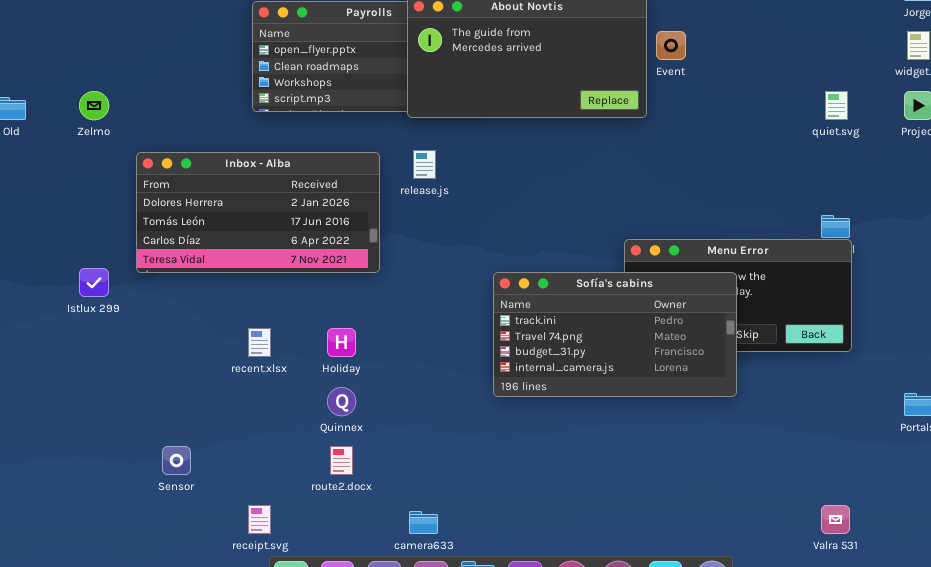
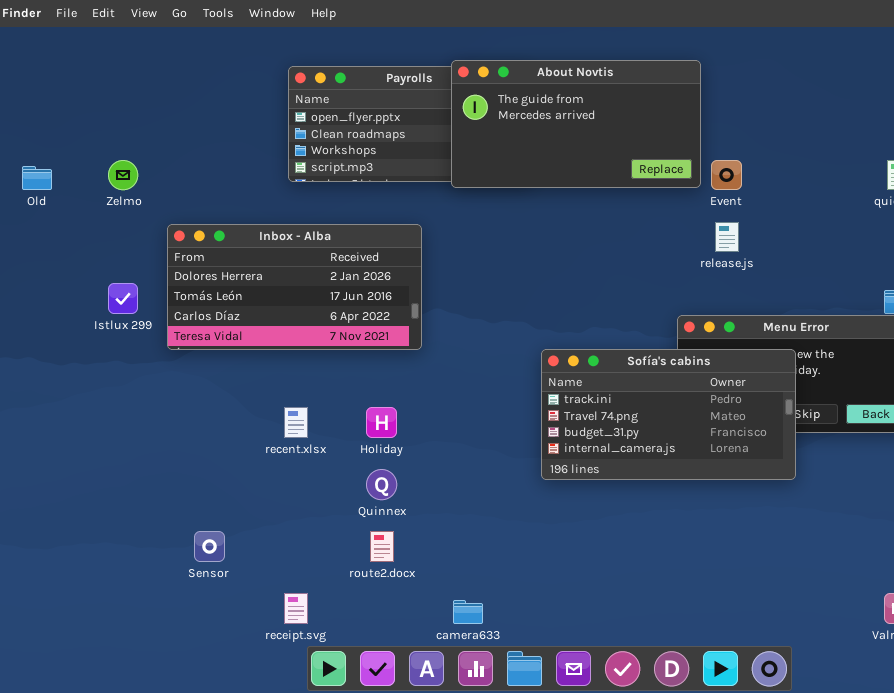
Event: [656,31,686,60] -> [711,160,742,190], moved
release.js: [413,150,436,179] -> [715,222,739,252], moved
Istlux 299: [79,268,109,297] -> [108,283,138,314], moved

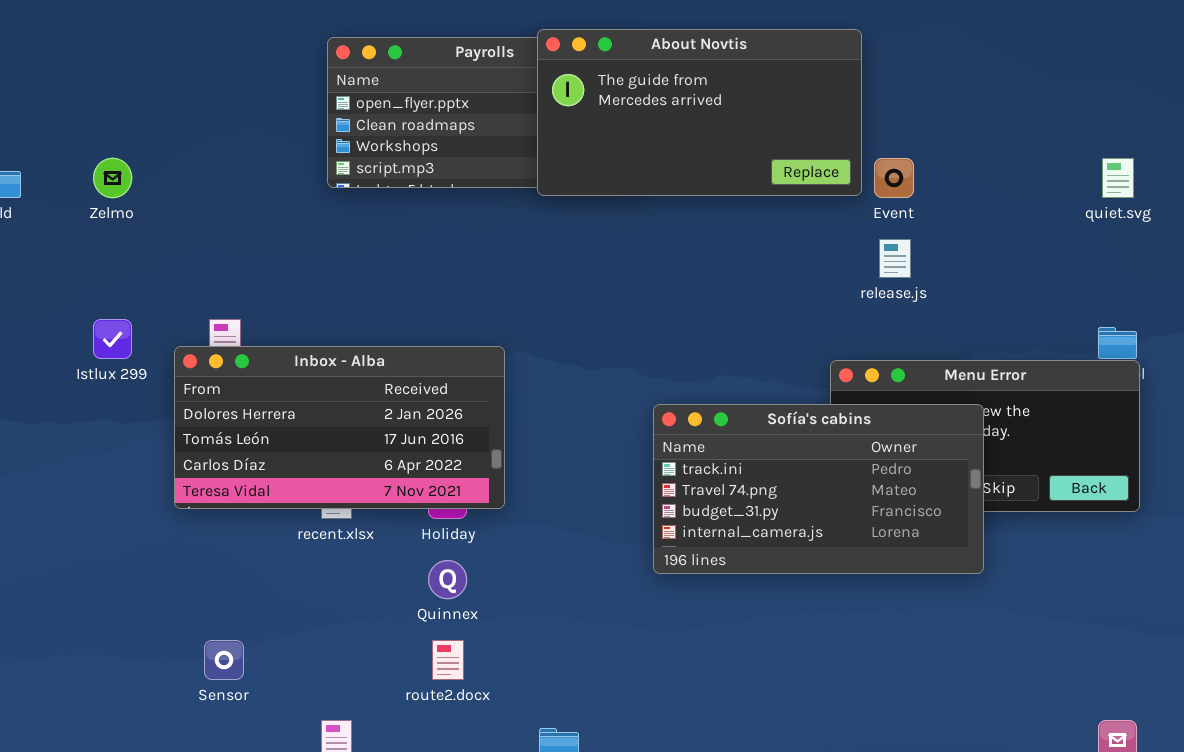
Inbox - Alba: [167,224,422,350] -> [174,346,505,509], moved

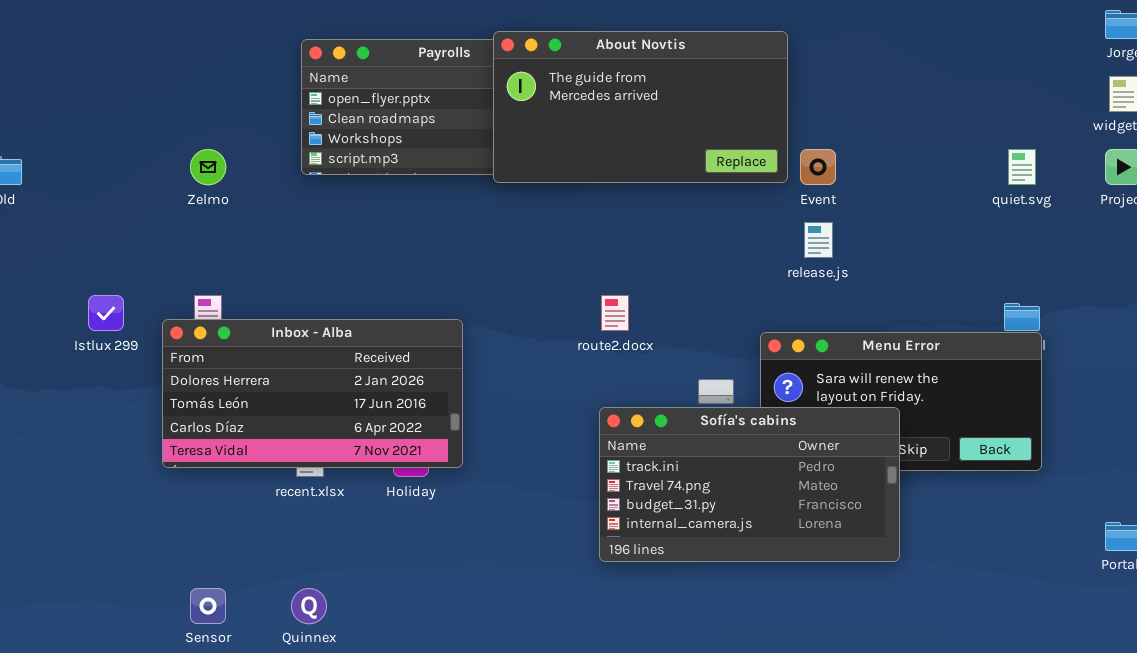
Zelmo: [93,158,132,198] -> [190,149,226,185], moved
Sofía's cabins: [653,404,984,574] -> [599,407,900,562], moved
Quinnex: [428,560,467,599] -> [291,588,327,624], moved
route2.docx: [432,640,464,680] -> [601,295,629,331], moved

